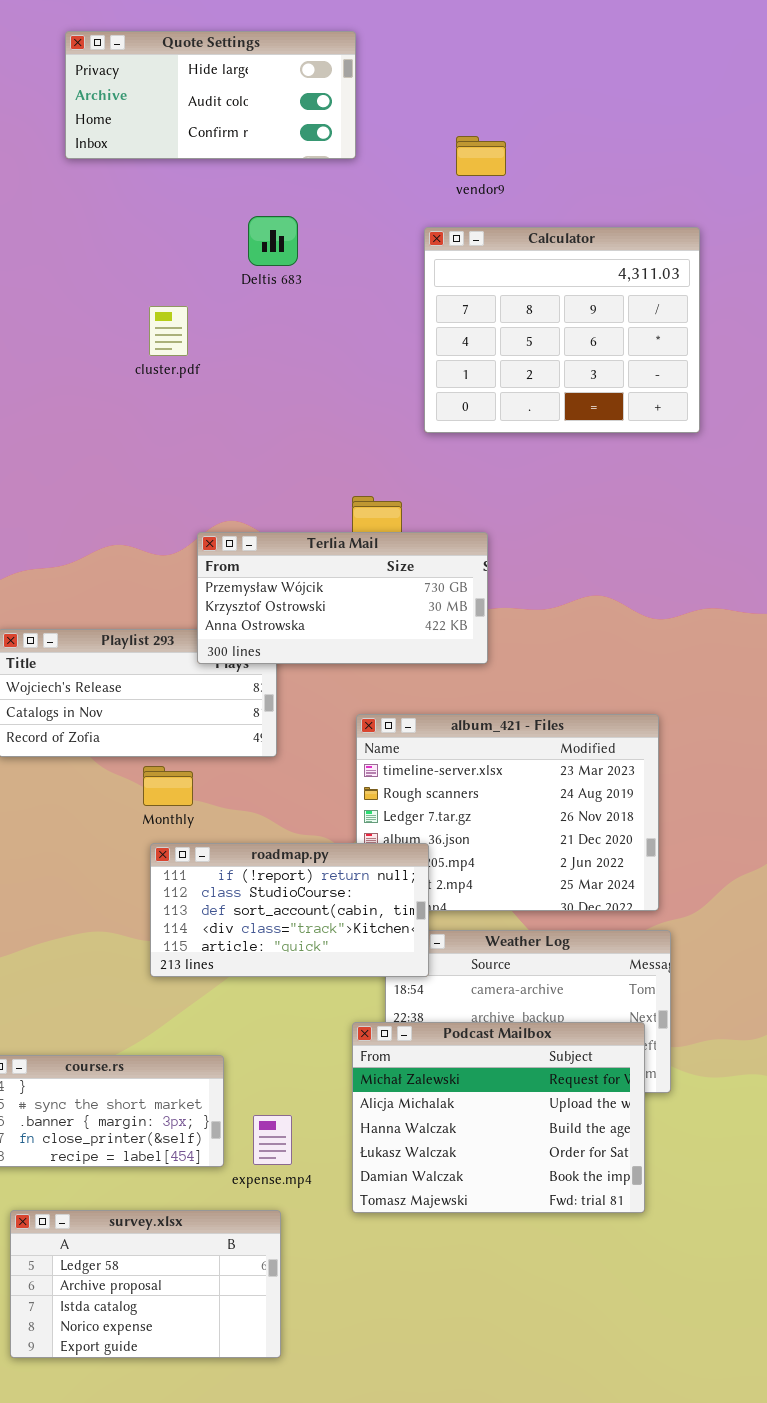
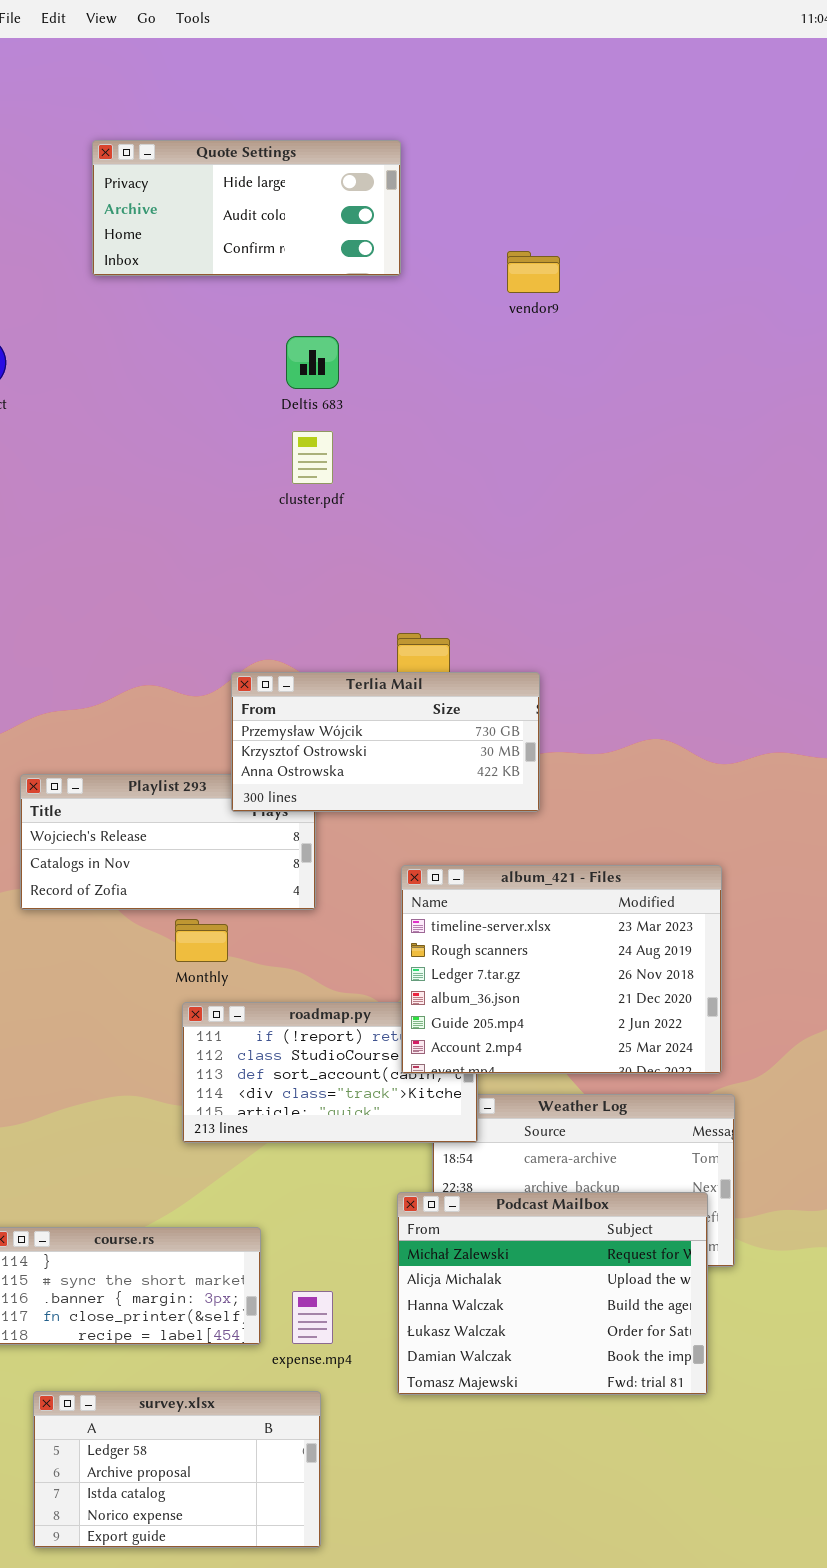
Calculator: [424,227,700,433] -> none, closed
cluster.pdf: [149,306,188,356] -> [292,431,333,484], moved
album_421 - Files: [356,714,659,911] -> [401,865,722,1074], raised

